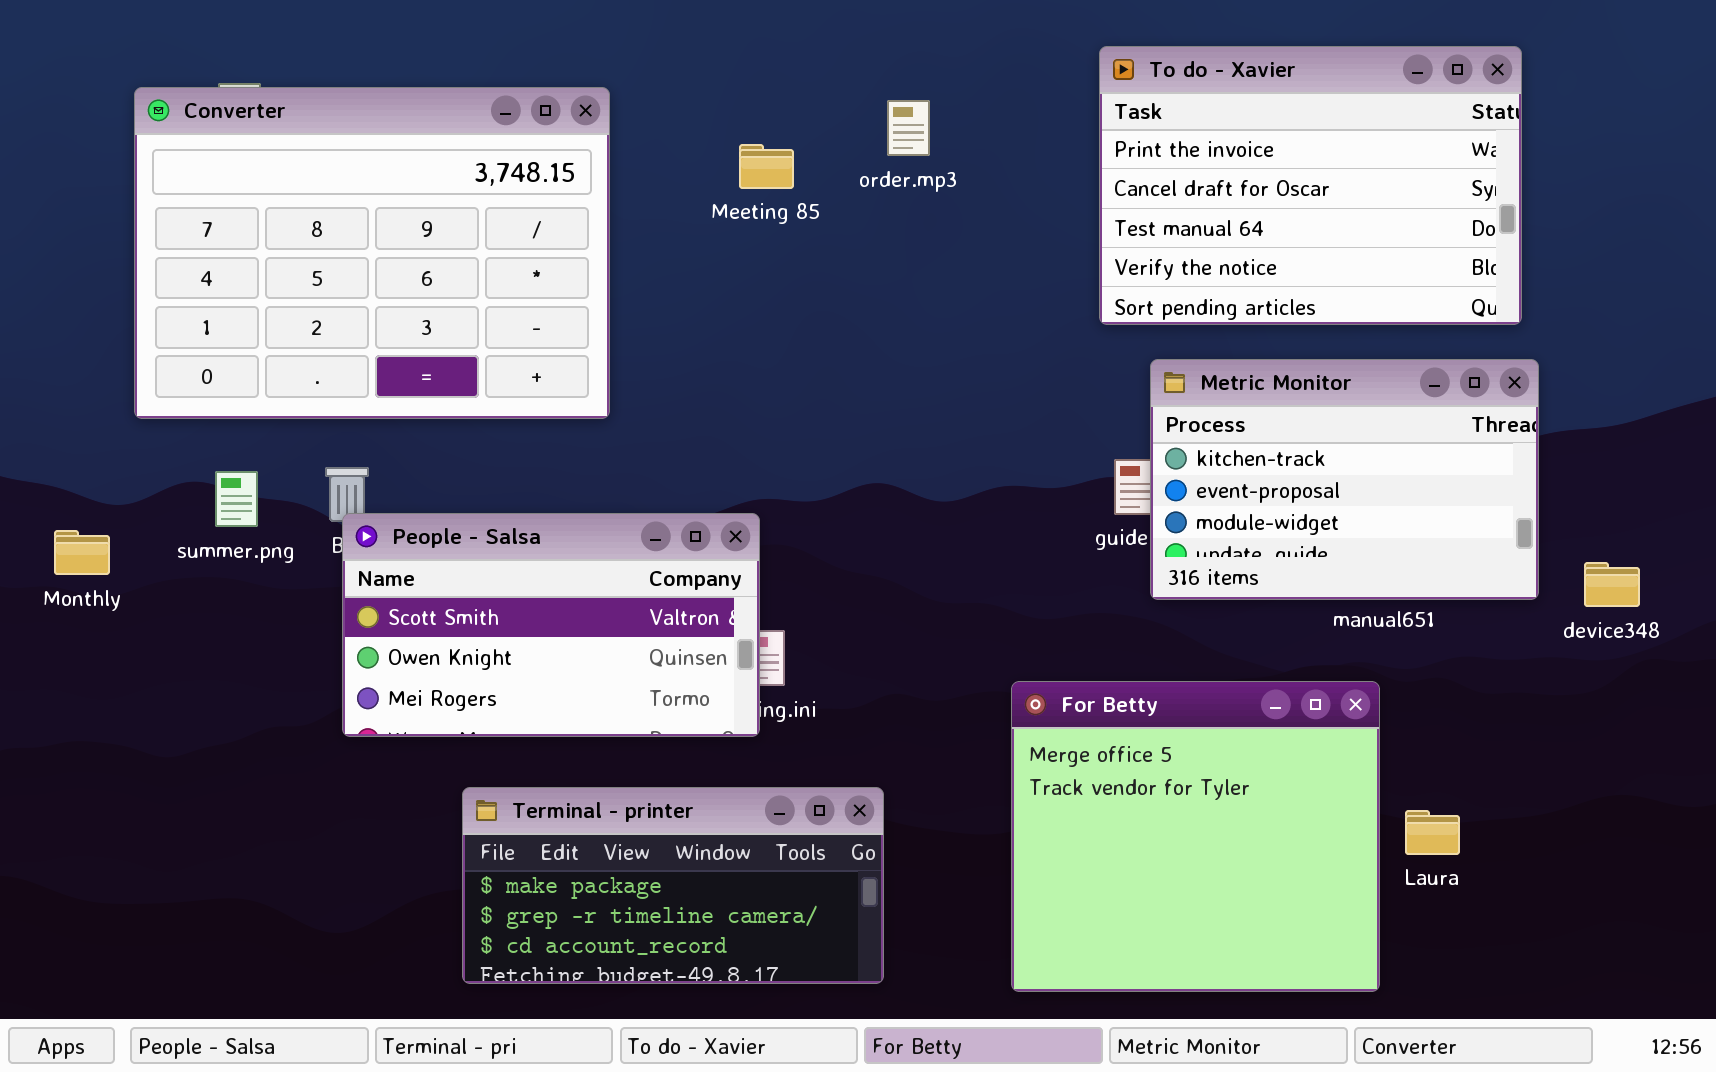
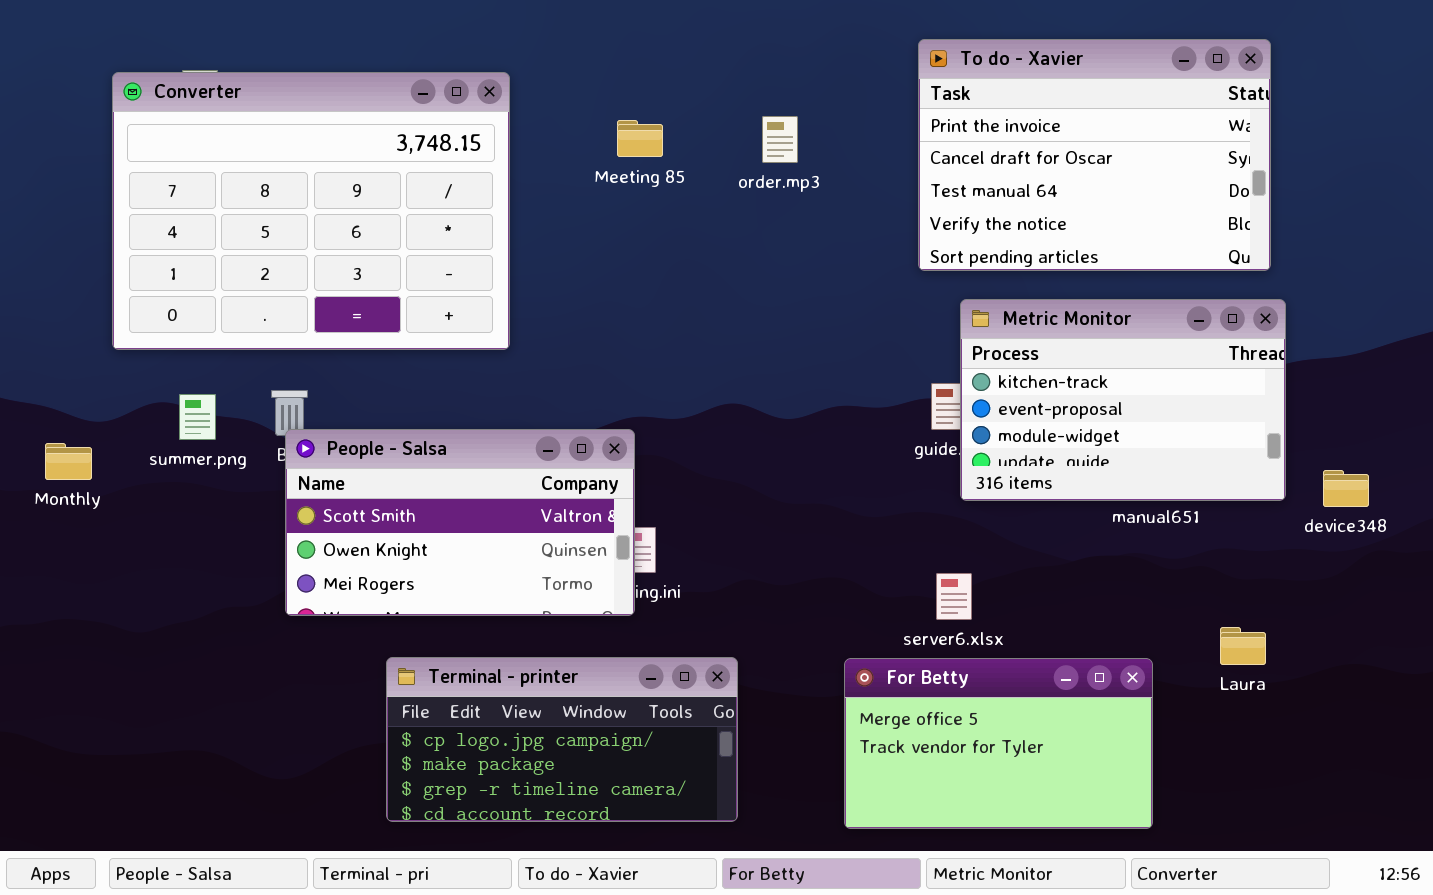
order.mp3: [887,100,930,156] -> [762,116,798,163], moved
For Betty: [1011,681,1380,992] -> [844,658,1153,829], resized
Terminal - printer: [462,787,884,984] -> [386,657,738,822], scrolled up 1 row
Laura: [1405,810,1460,855] -> [1220,627,1266,665], moved

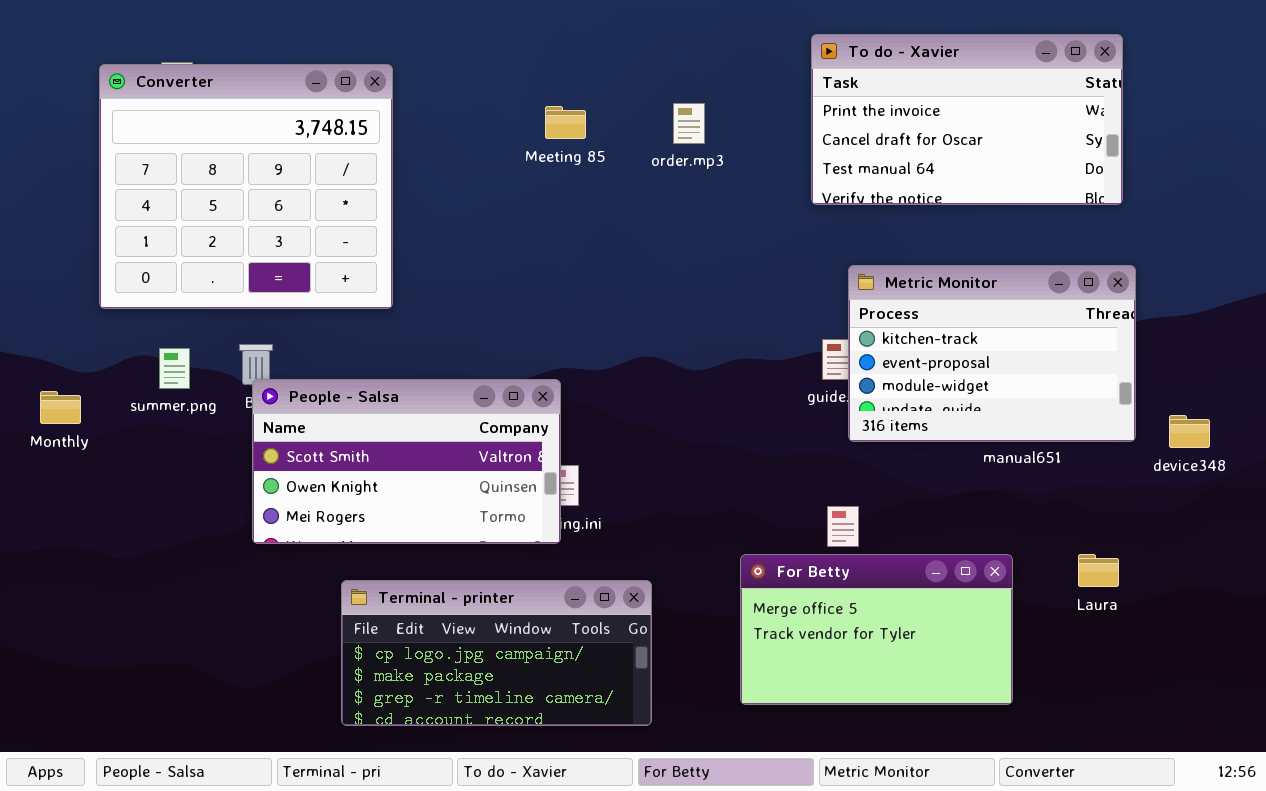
To do - Xavier: [918,39,1271,271] -> [811,34,1123,205], resized
Converter: [112,72,510,350] -> [99,64,393,309], resized
For Betty: [844,658,1153,829] -> [740,554,1013,705], moved

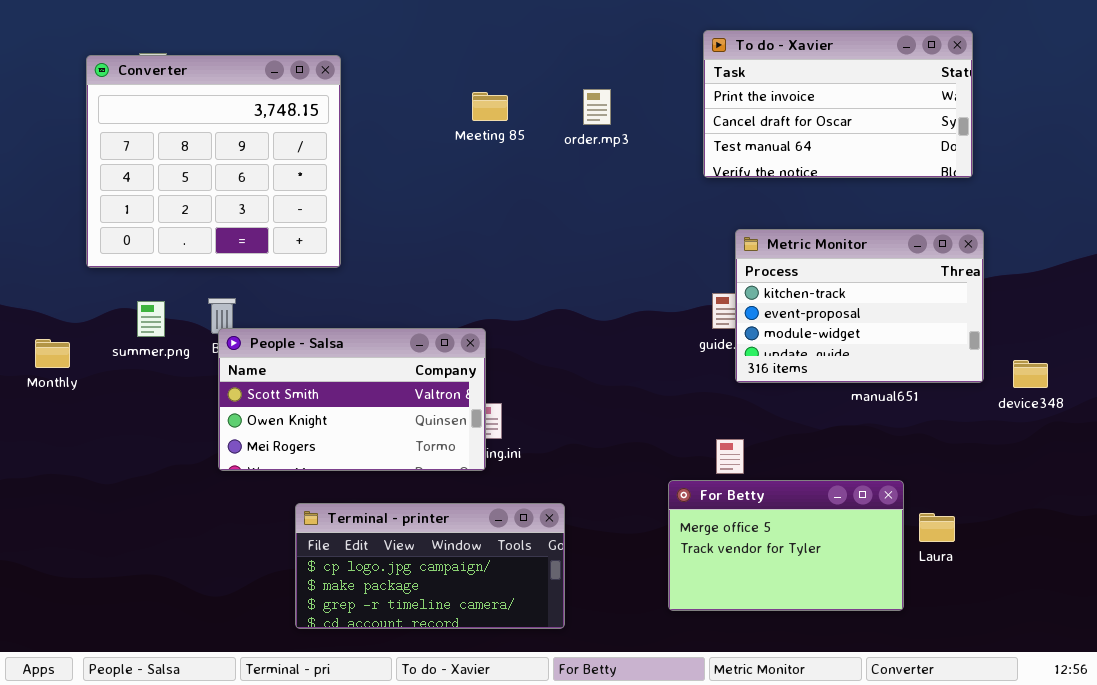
For Betty: [740,554,1013,705] -> [668,480,904,611], moved
Laura: [1078,554,1119,587] -> [919,513,955,542], moved

